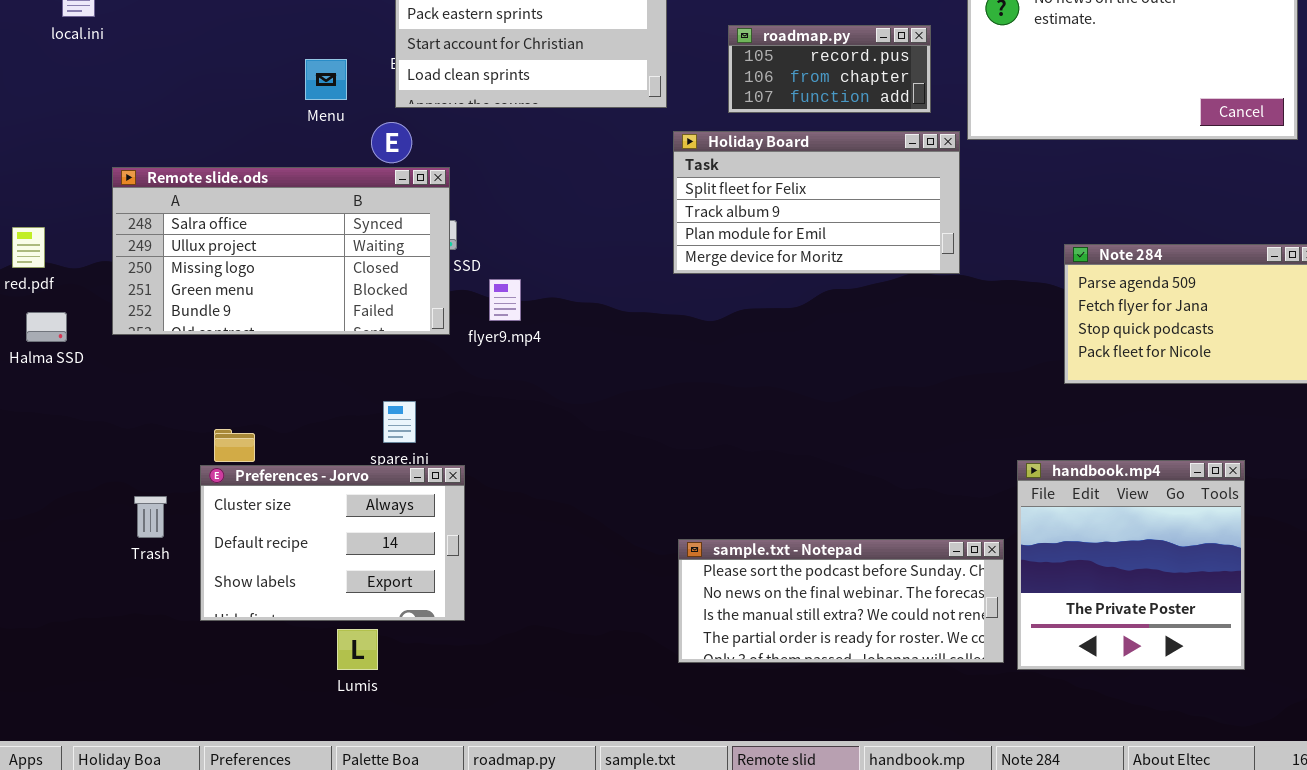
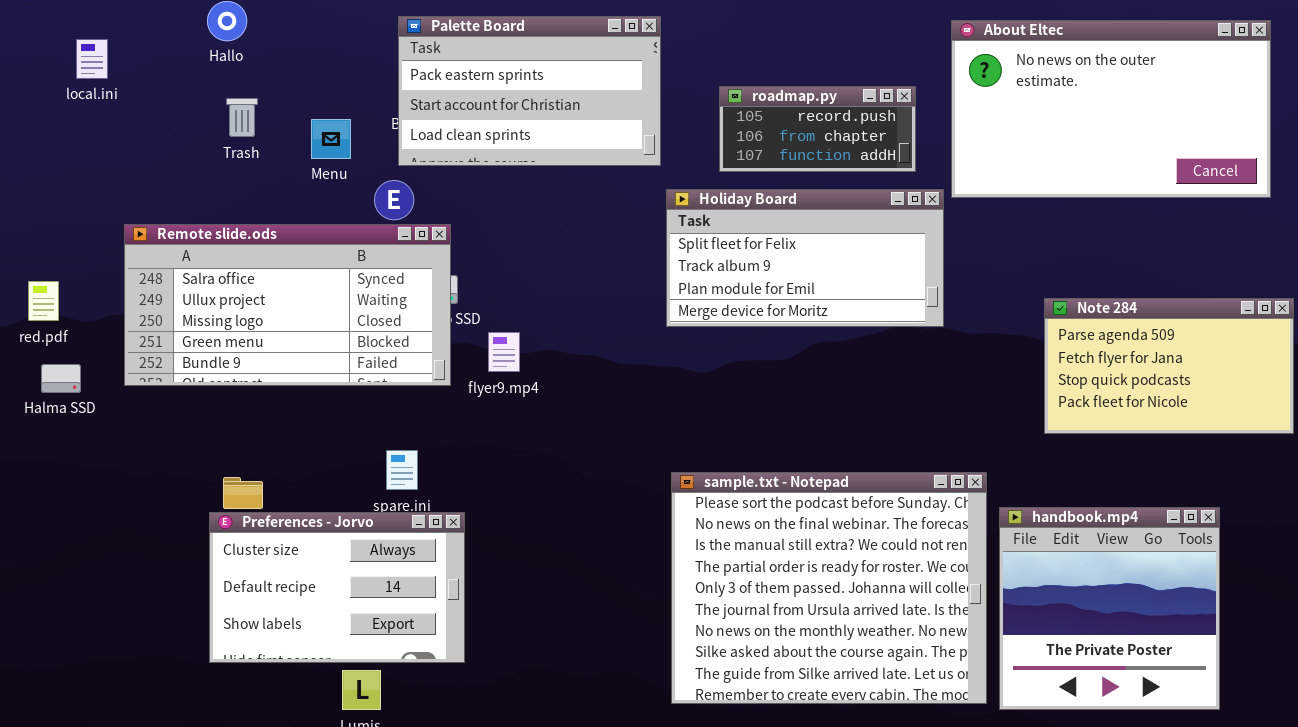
Trash: [134,496,167,538] -> [226,98,258,137], moved
sample.txt - Notepad: [678,539,1004,663] -> [671,472,987,704], resized

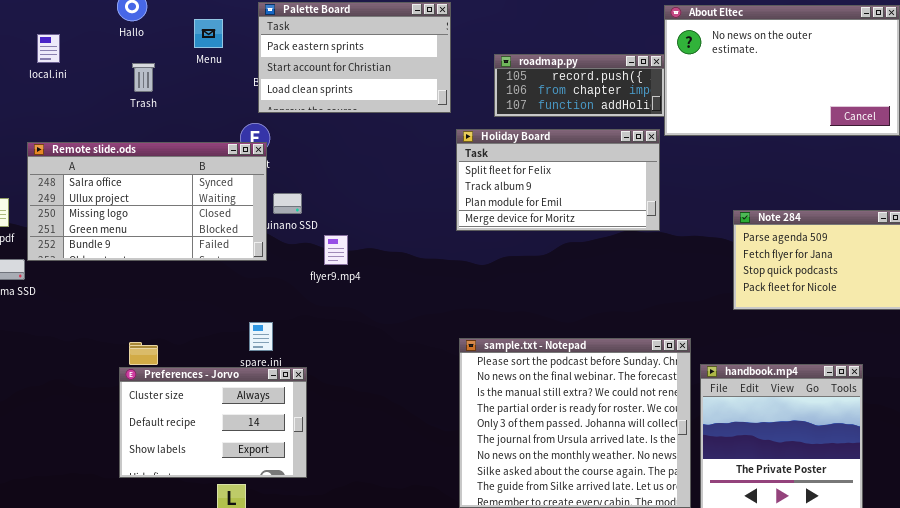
local.ini: [76,39,108,79] -> [37,34,60,63], moved
roadmap.py: [719,86,916,172] -> [494,54,665,117], resized
Menu: [311,119,351,159] -> [194,19,223,48], moved
Remote slide.ods: [124,224,451,386] -> [27,142,267,261], moved

